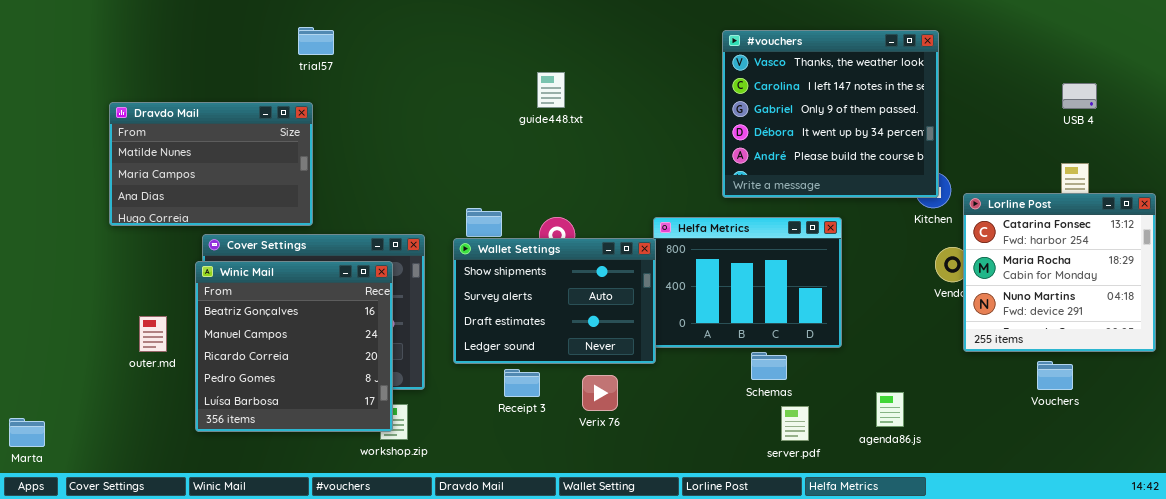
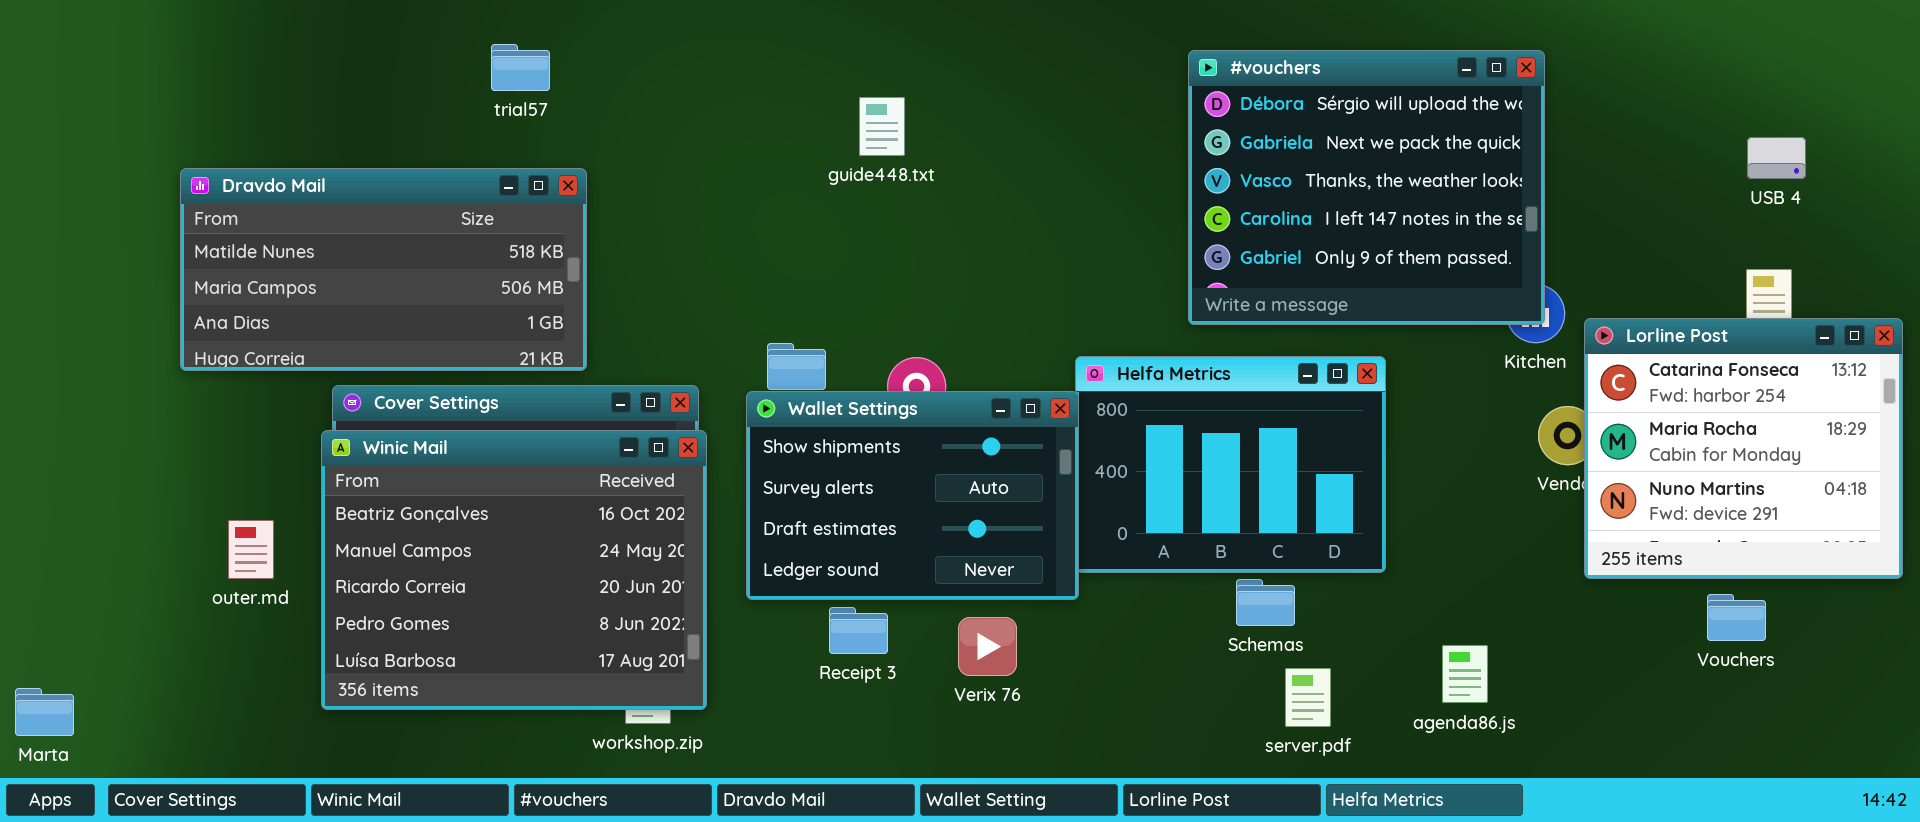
#vouchers: [722,30,939,198] -> [1188,50,1545,325], scrolled up 2 rows
guide448.txt: [537,72,565,108] -> [859,97,905,156], moved
Dravdo Mail: [109,102,313,226] -> [180,168,587,371], resized
Winic Mail: [195,261,393,432] -> [321,430,707,710], resized

